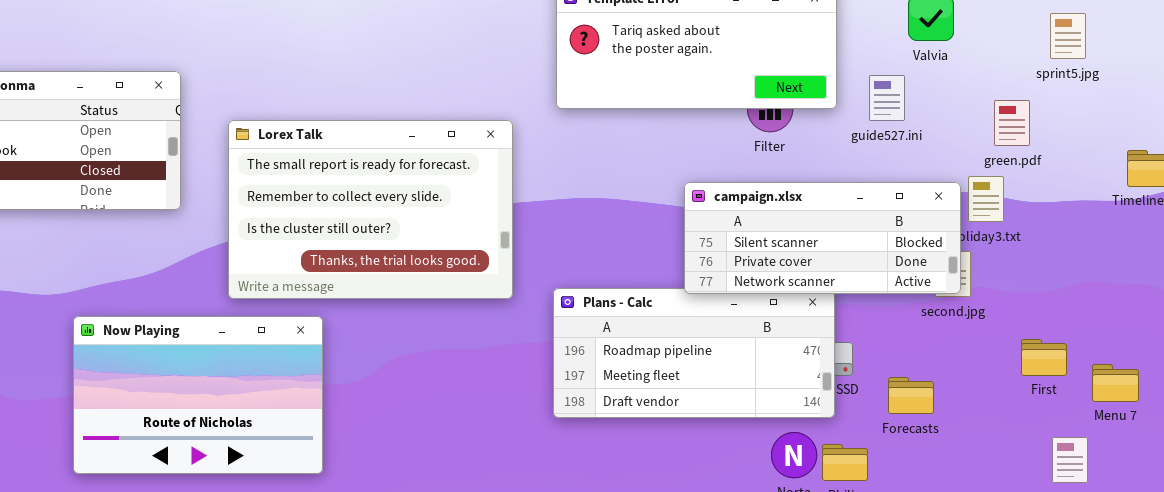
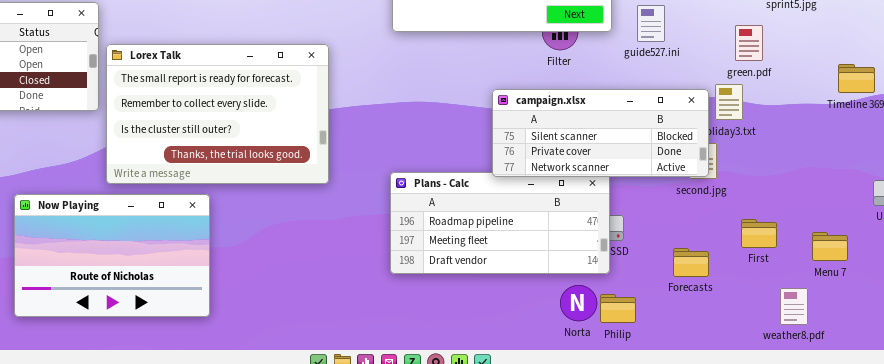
Lorex Talk: [228,120,513,299] -> [106,44,329,184], moved
First: [1021,339,1067,376] -> [741,219,777,248], moved
Forecasts: [888,377,934,414] -> [673,248,709,277], moved

